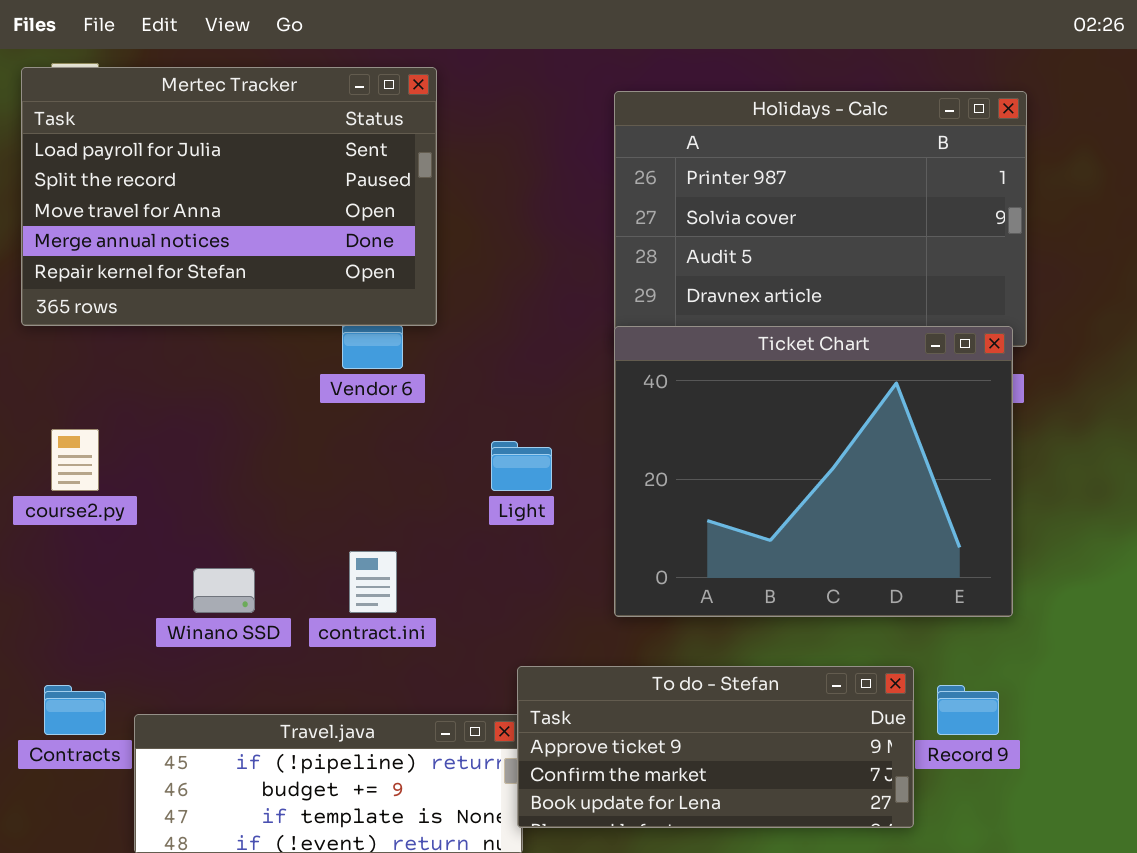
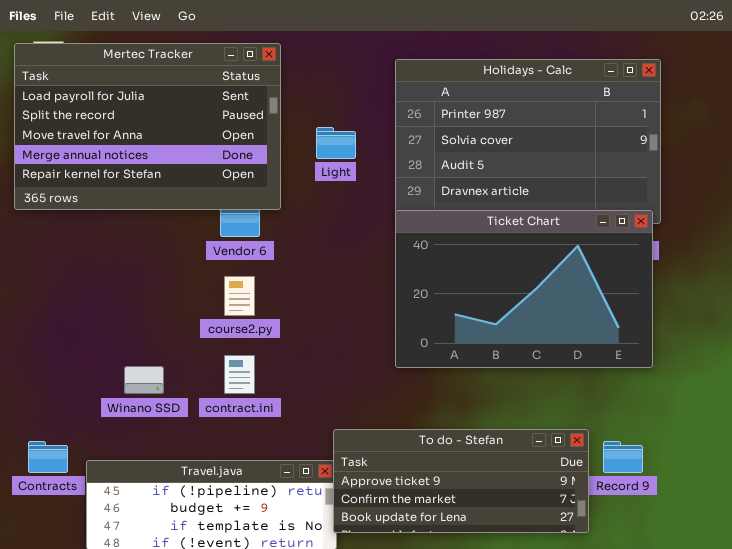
Ticket Chart: [614,326,1013,617] -> [395,210,653,368], resized
course2.py: [51,429,99,491] -> [224,276,255,316], moved
Light: [491,441,552,491] -> [316,127,356,159], moved

